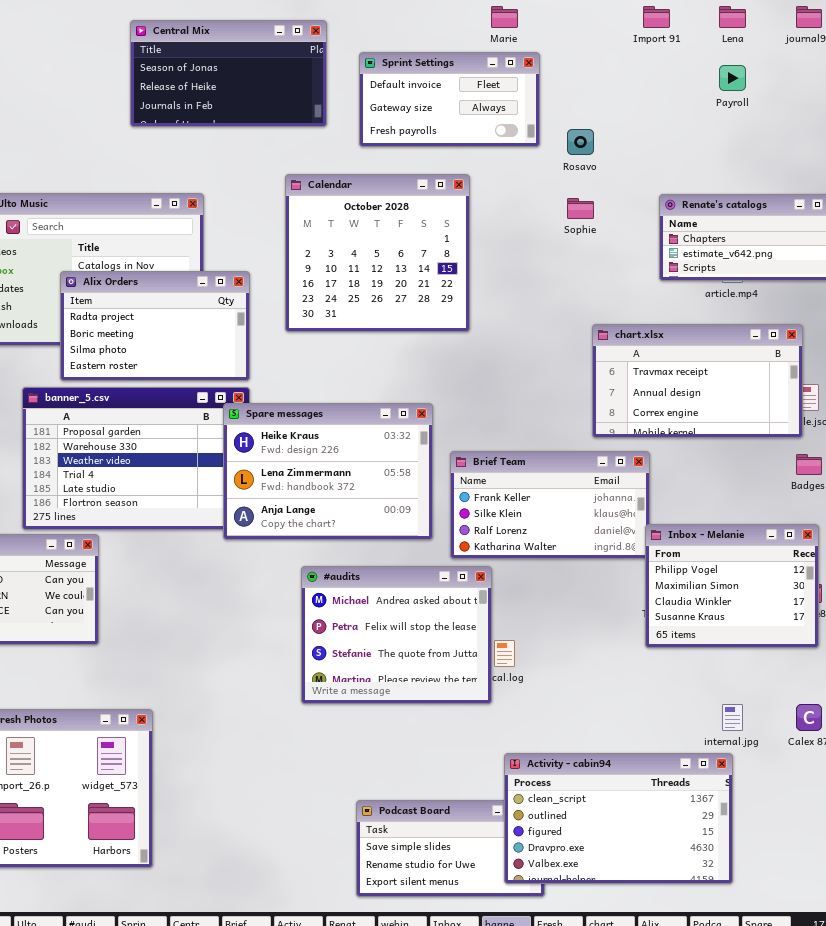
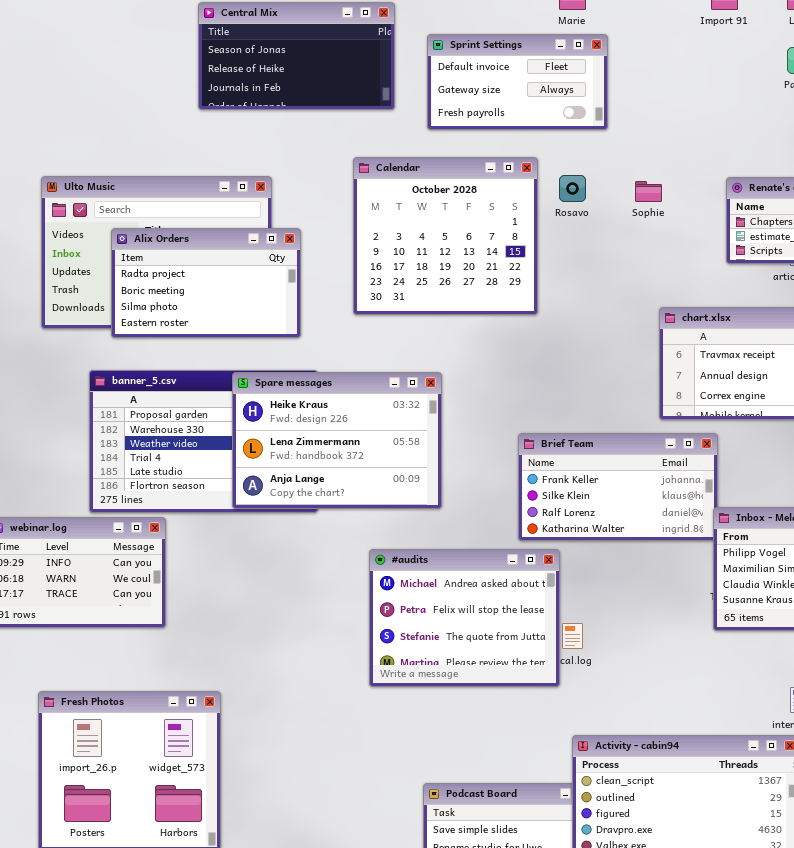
Rosavo: [567,129,594,155] -> [559,175,586,202], moved
Alix Orders: [60,271,250,381] -> [111,228,301,338], moved
Spare messages: [223,403,433,540] -> [232,372,442,509], moved

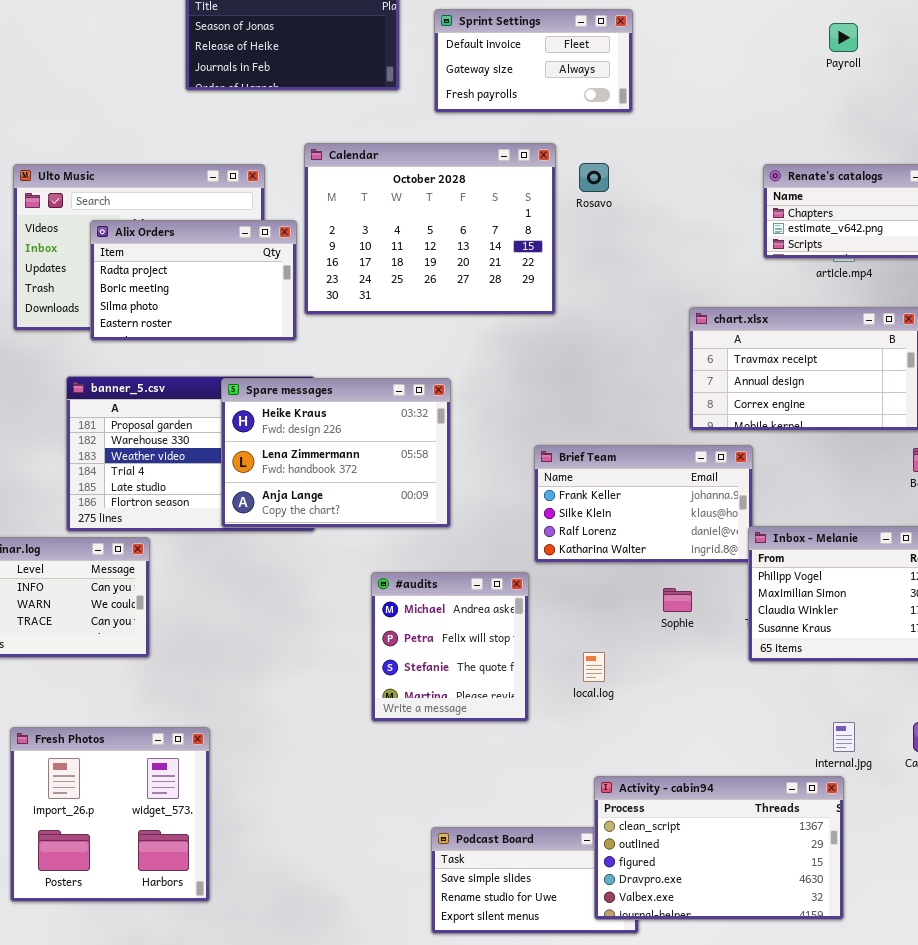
Calendar: [353,157,538,315] -> [304,143,556,315], resized
Sophie: [635,181,662,202] -> [663,588,692,612], moved
#audits: [369,549,560,687] -> [371,572,529,722], resized

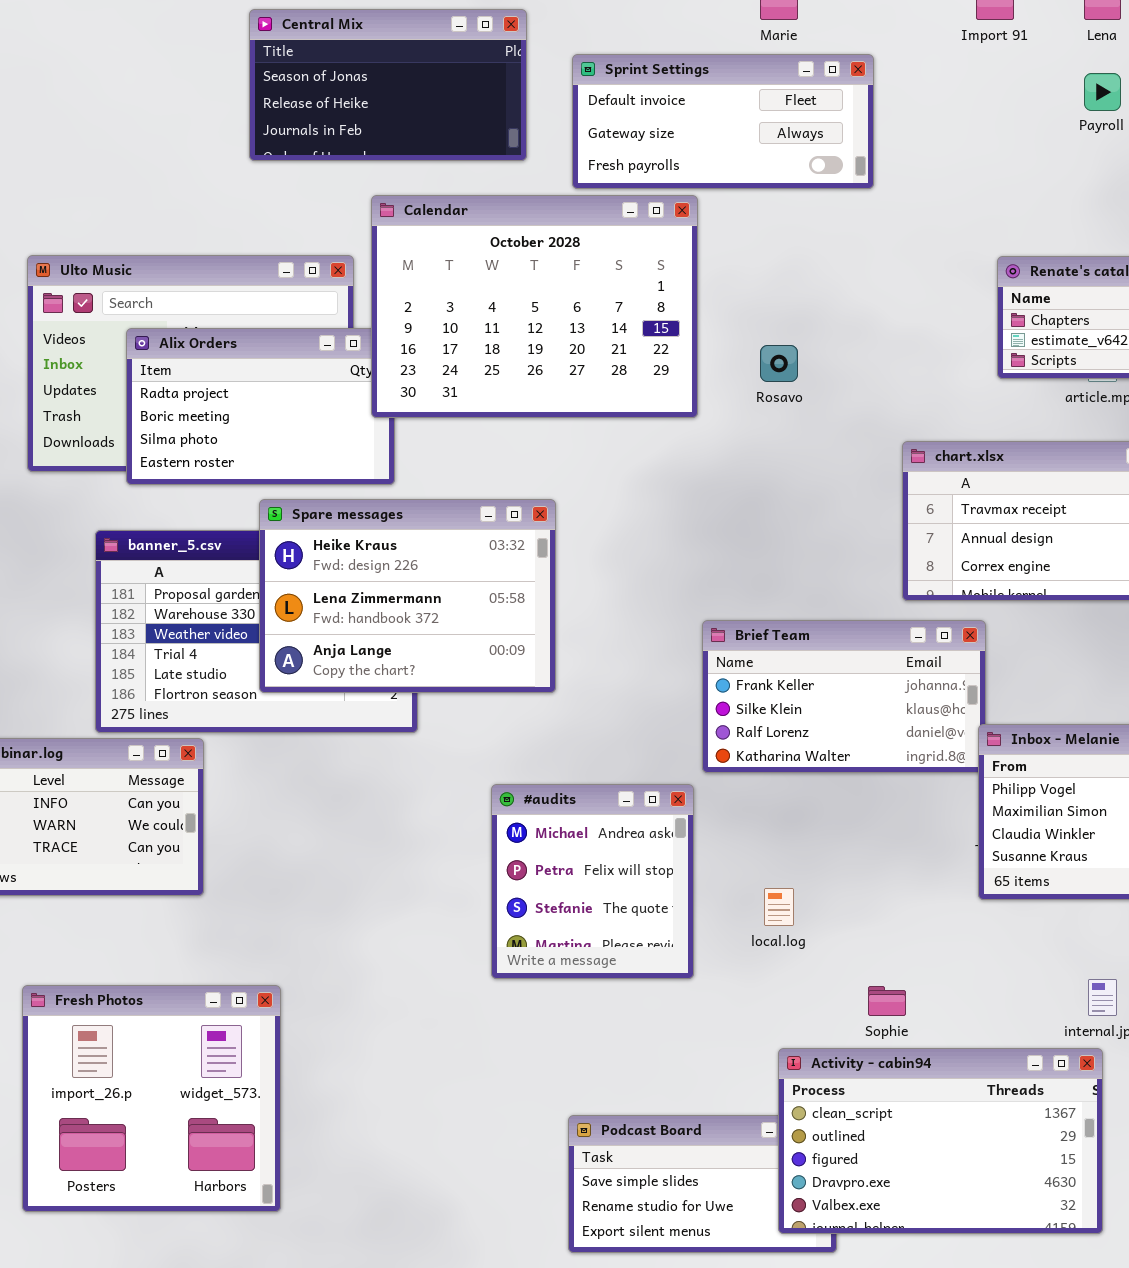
Sprint Settings: [434,9,633,113] -> [572,54,874,189], resized
Calendar: [304,143,556,315] -> [371,195,698,418], moved
Rosavo: [579,163,609,192] -> [760,345,798,382], moved
Spare messages: [221,378,451,528] -> [259,499,556,693], moved
Sophie: [663,588,692,612] -> [868,986,906,1016], moved

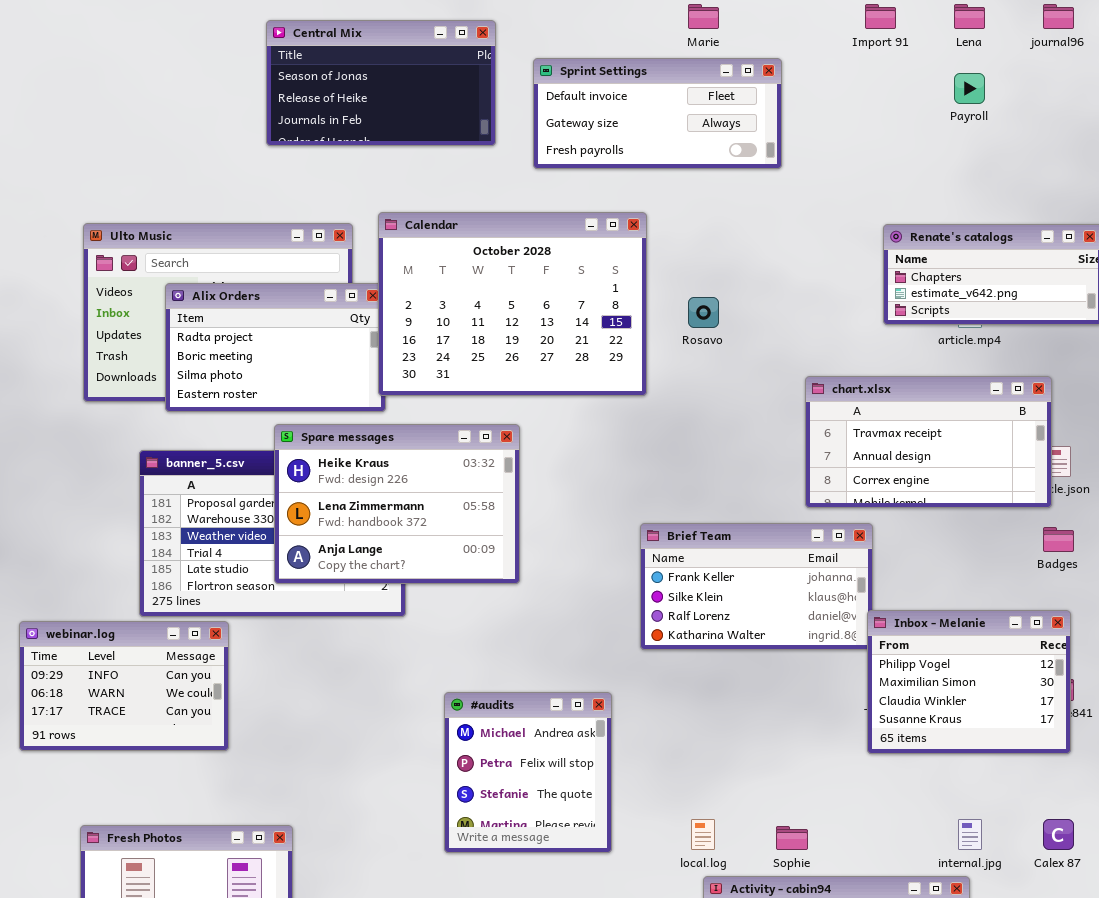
Calendar: [371,195,698,418] -> [378,212,647,396], moved
#audits: [491,784,694,979] -> [444,692,612,853], moved
local.log: [764,888,794,926] -> [691,819,715,850], moved

